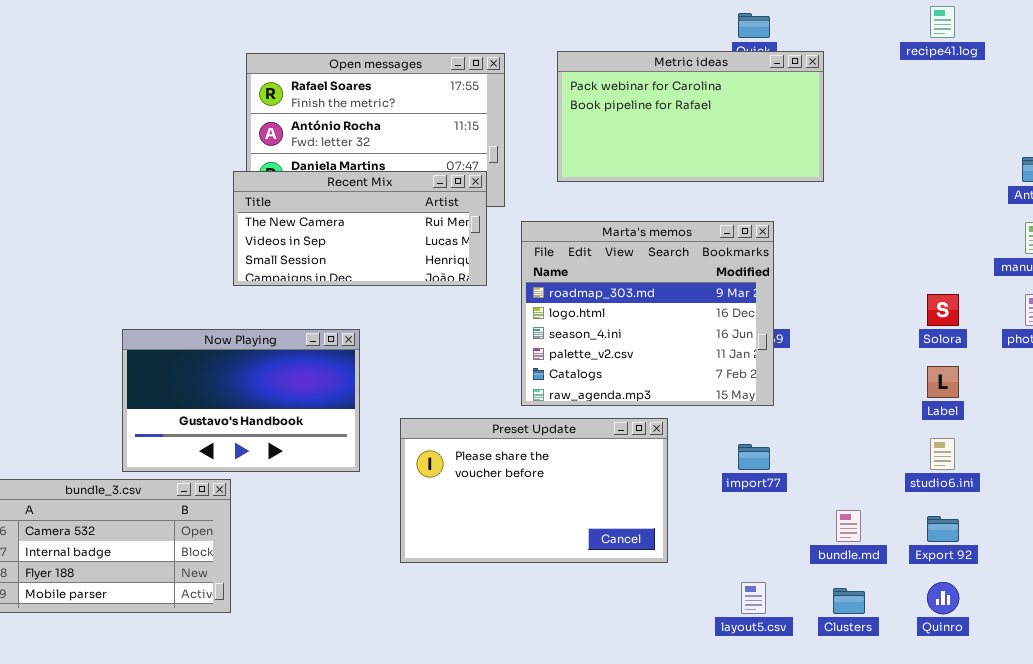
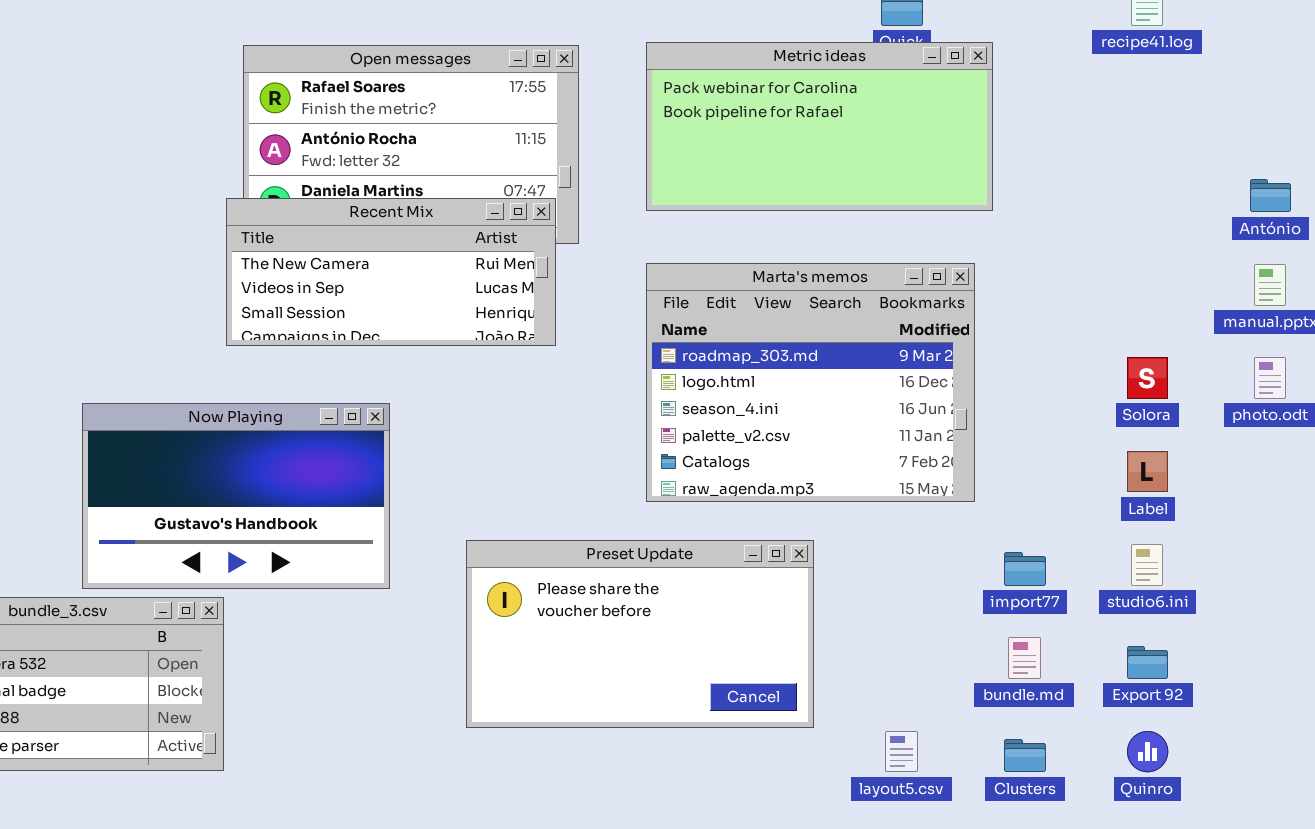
Marta's memos: [521,221,774,406] -> [646,263,975,502], moved
Preset Update: [400,418,668,563] -> [466,540,814,728], moved
import77: [738,444,770,470] -> [1004,552,1046,586], moved

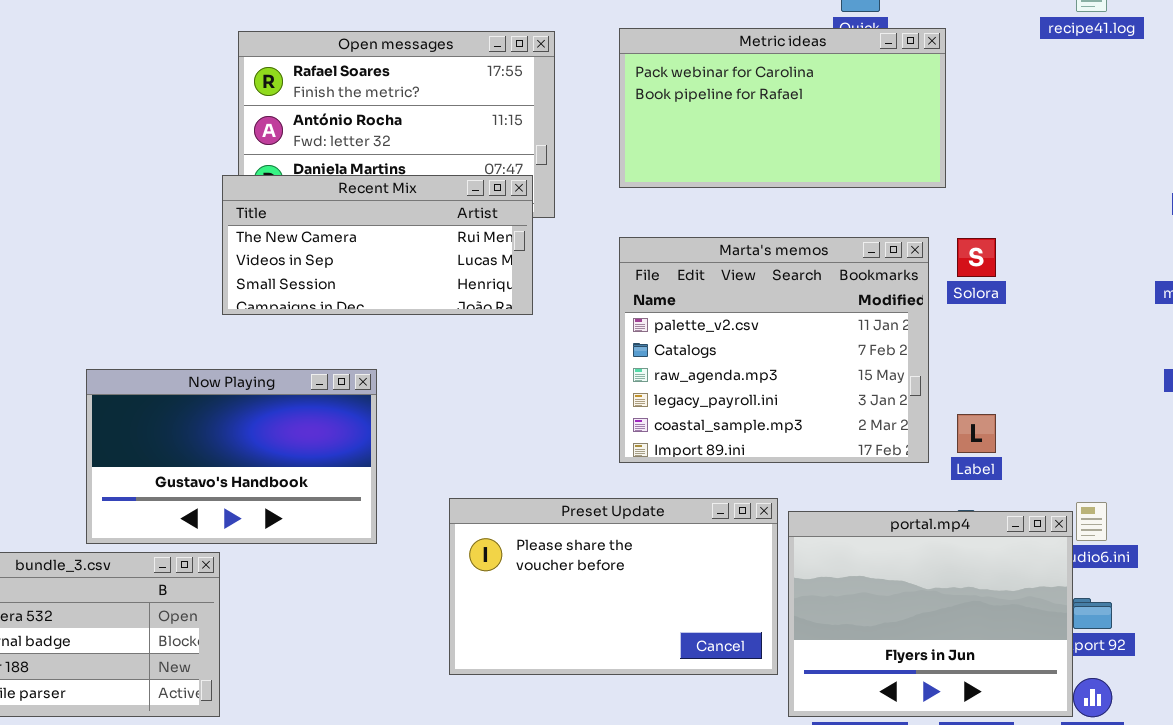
Marta's memos: [646,263,975,502] -> [619,237,929,463], scrolled down 3 rows
Solora: [1127,357,1168,399] -> [957,238,996,277], moved
Label: [1127,451,1168,492] -> [957,414,996,453], moved
portal.mp4: none -> [788,511,1073,717], opened

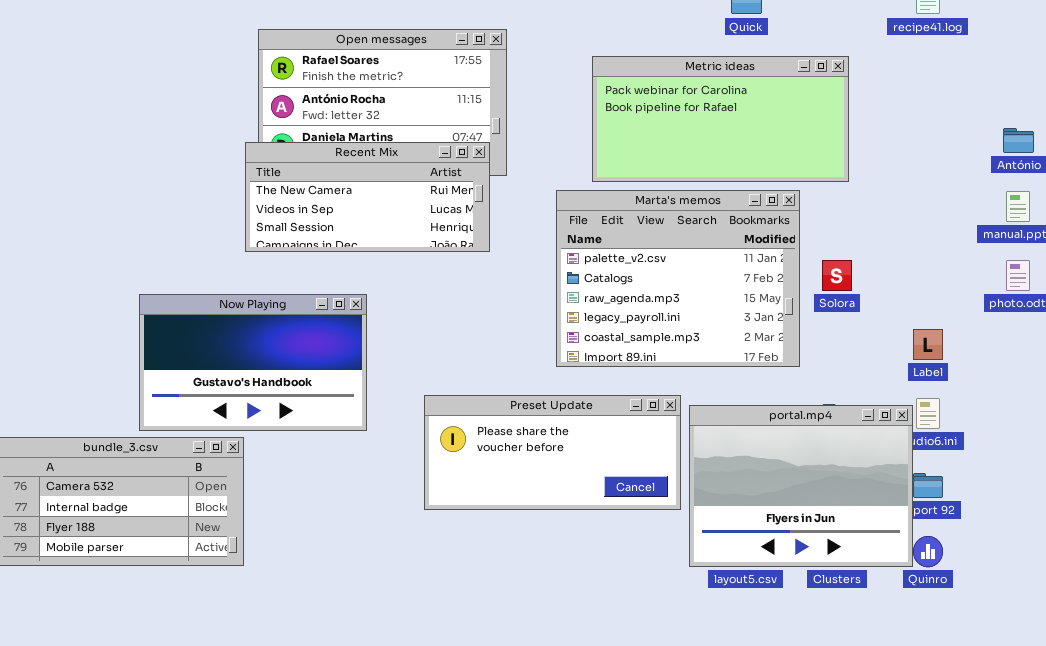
Metric ideas: [619,28,946,188] -> [592,56,849,182], moved
Solora: [957,238,996,277] -> [822,260,852,291], moved
Label: [957,414,996,453] -> [913,329,943,360], moved
Preset Update: [449,498,778,675] -> [424,395,681,510], resized

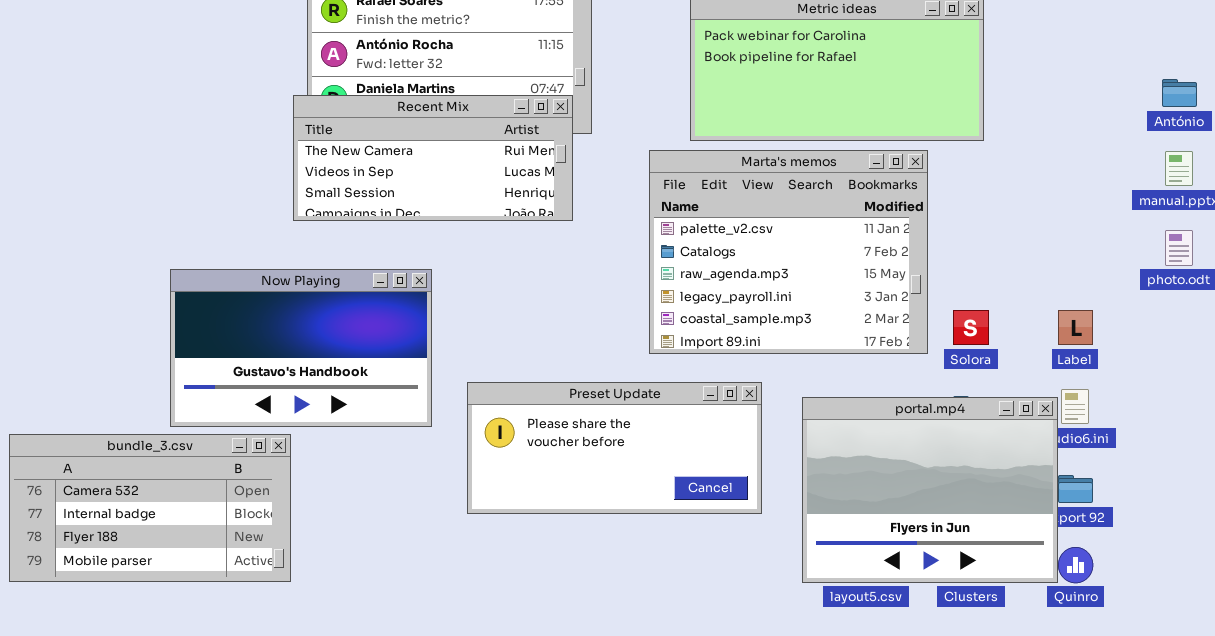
Solora: [822,260,852,291] -> [953,310,989,345], moved
Preset Update: [424,395,681,510] -> [467,382,762,514], moved

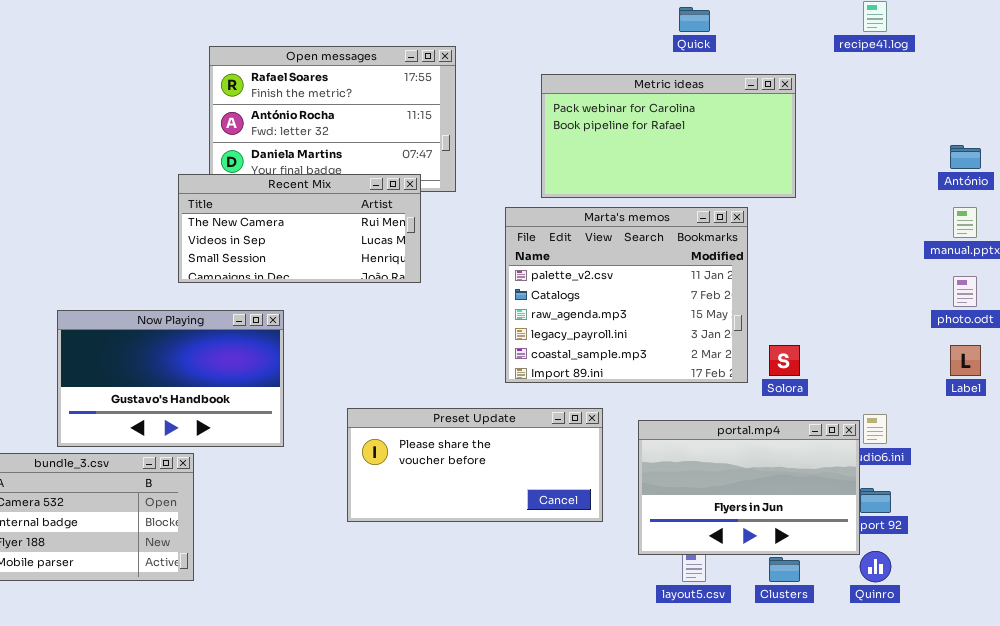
Recent Mix: [293,95,573,221] -> [178,174,421,283], moved
Now Playing: [170,269,432,427] -> [57,310,284,447], moved
Label: [1058,310,1093,345] -> [950,345,981,376], moved
portal.mp4: [802,397,1058,583] -> [638,420,860,555], resized

